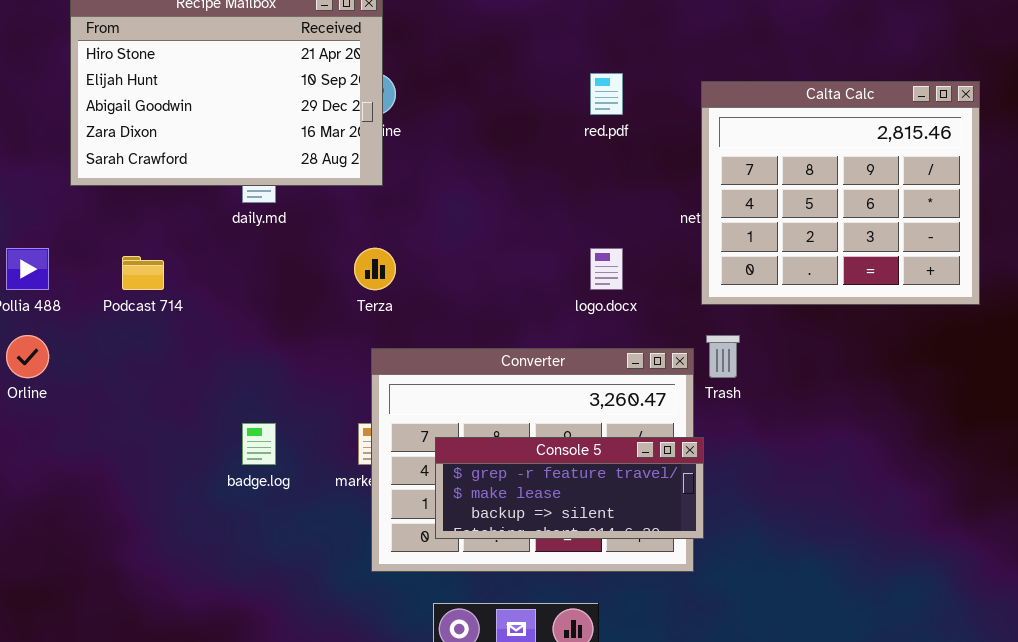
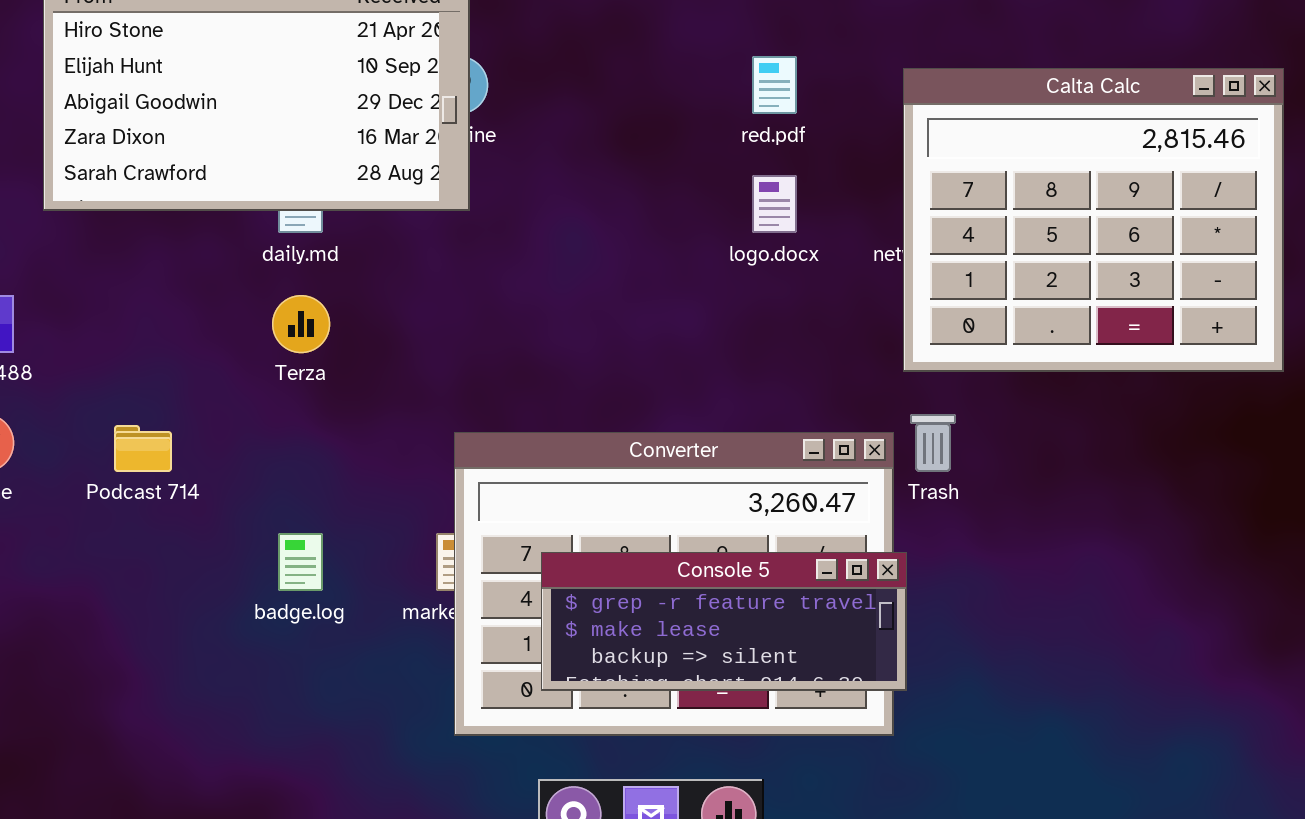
Terza: [354,248,396,290] -> [272,295,330,353], moved
logo.docx: [590,248,623,290] -> [752,175,797,233], moved
Podcast 714: [122,256,164,290] -> [114,425,172,472], moved

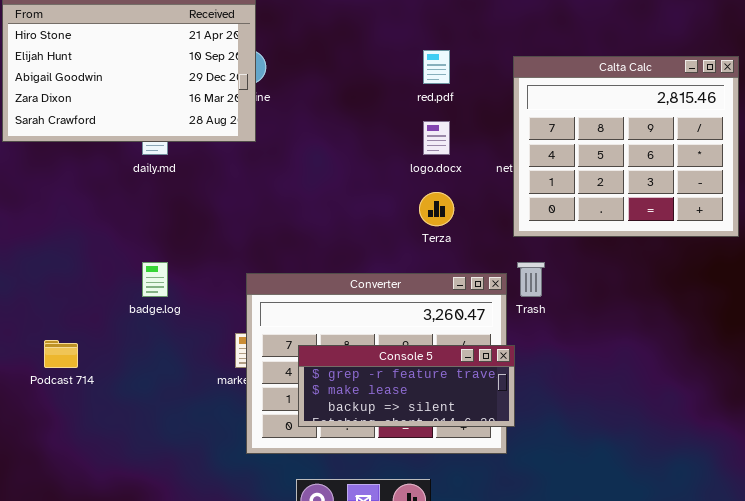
Terza: [272,295,330,353] -> [419,192,454,226], moved
Podcast 714: [114,425,172,472] -> [44,340,78,368], moved
badge.log: [278,533,323,591] -> [142,262,168,297], moved

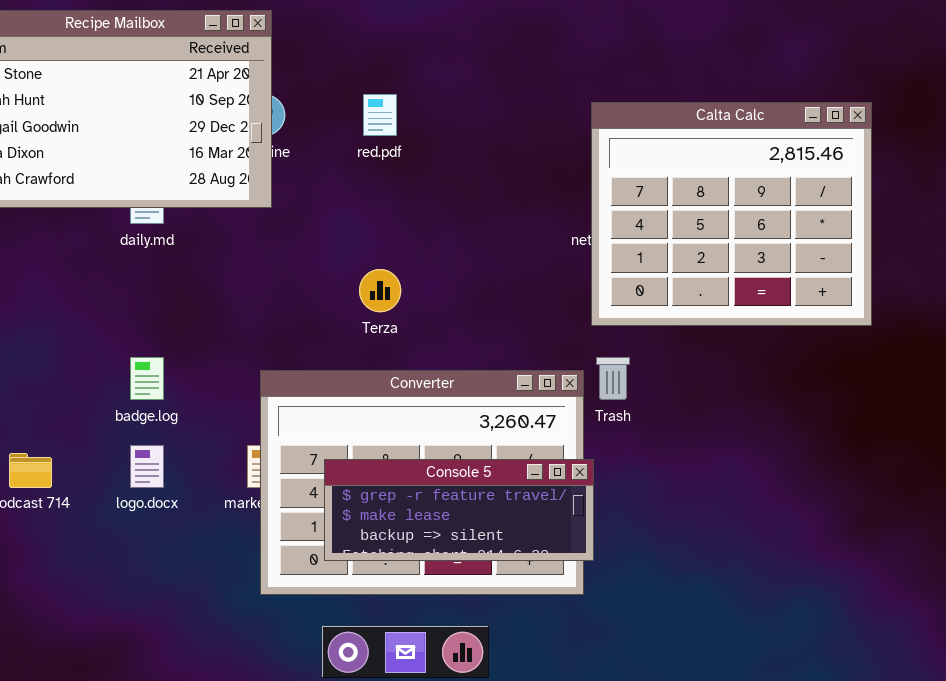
red.pdf: [423,50,450,84] -> [363,94,397,136], moved
logo.docx: [423,121,450,155] -> [130,445,164,488], moved
Terza: [419,192,454,226] -> [359,269,401,312], moved

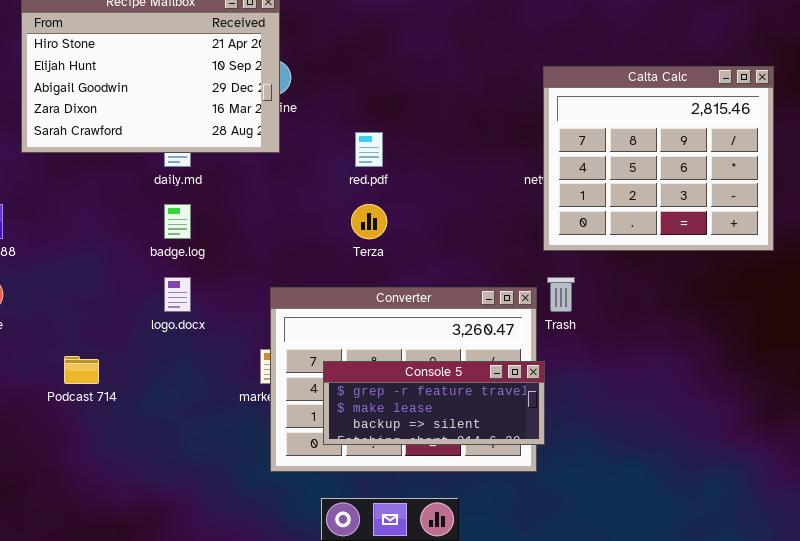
red.pdf: [363,94,397,136] -> [355,132,383,167], moved
badge.log: [130,357,164,400] -> [164,204,191,239], moved
logo.docx: [130,445,164,488] -> [164,277,191,312], moved

